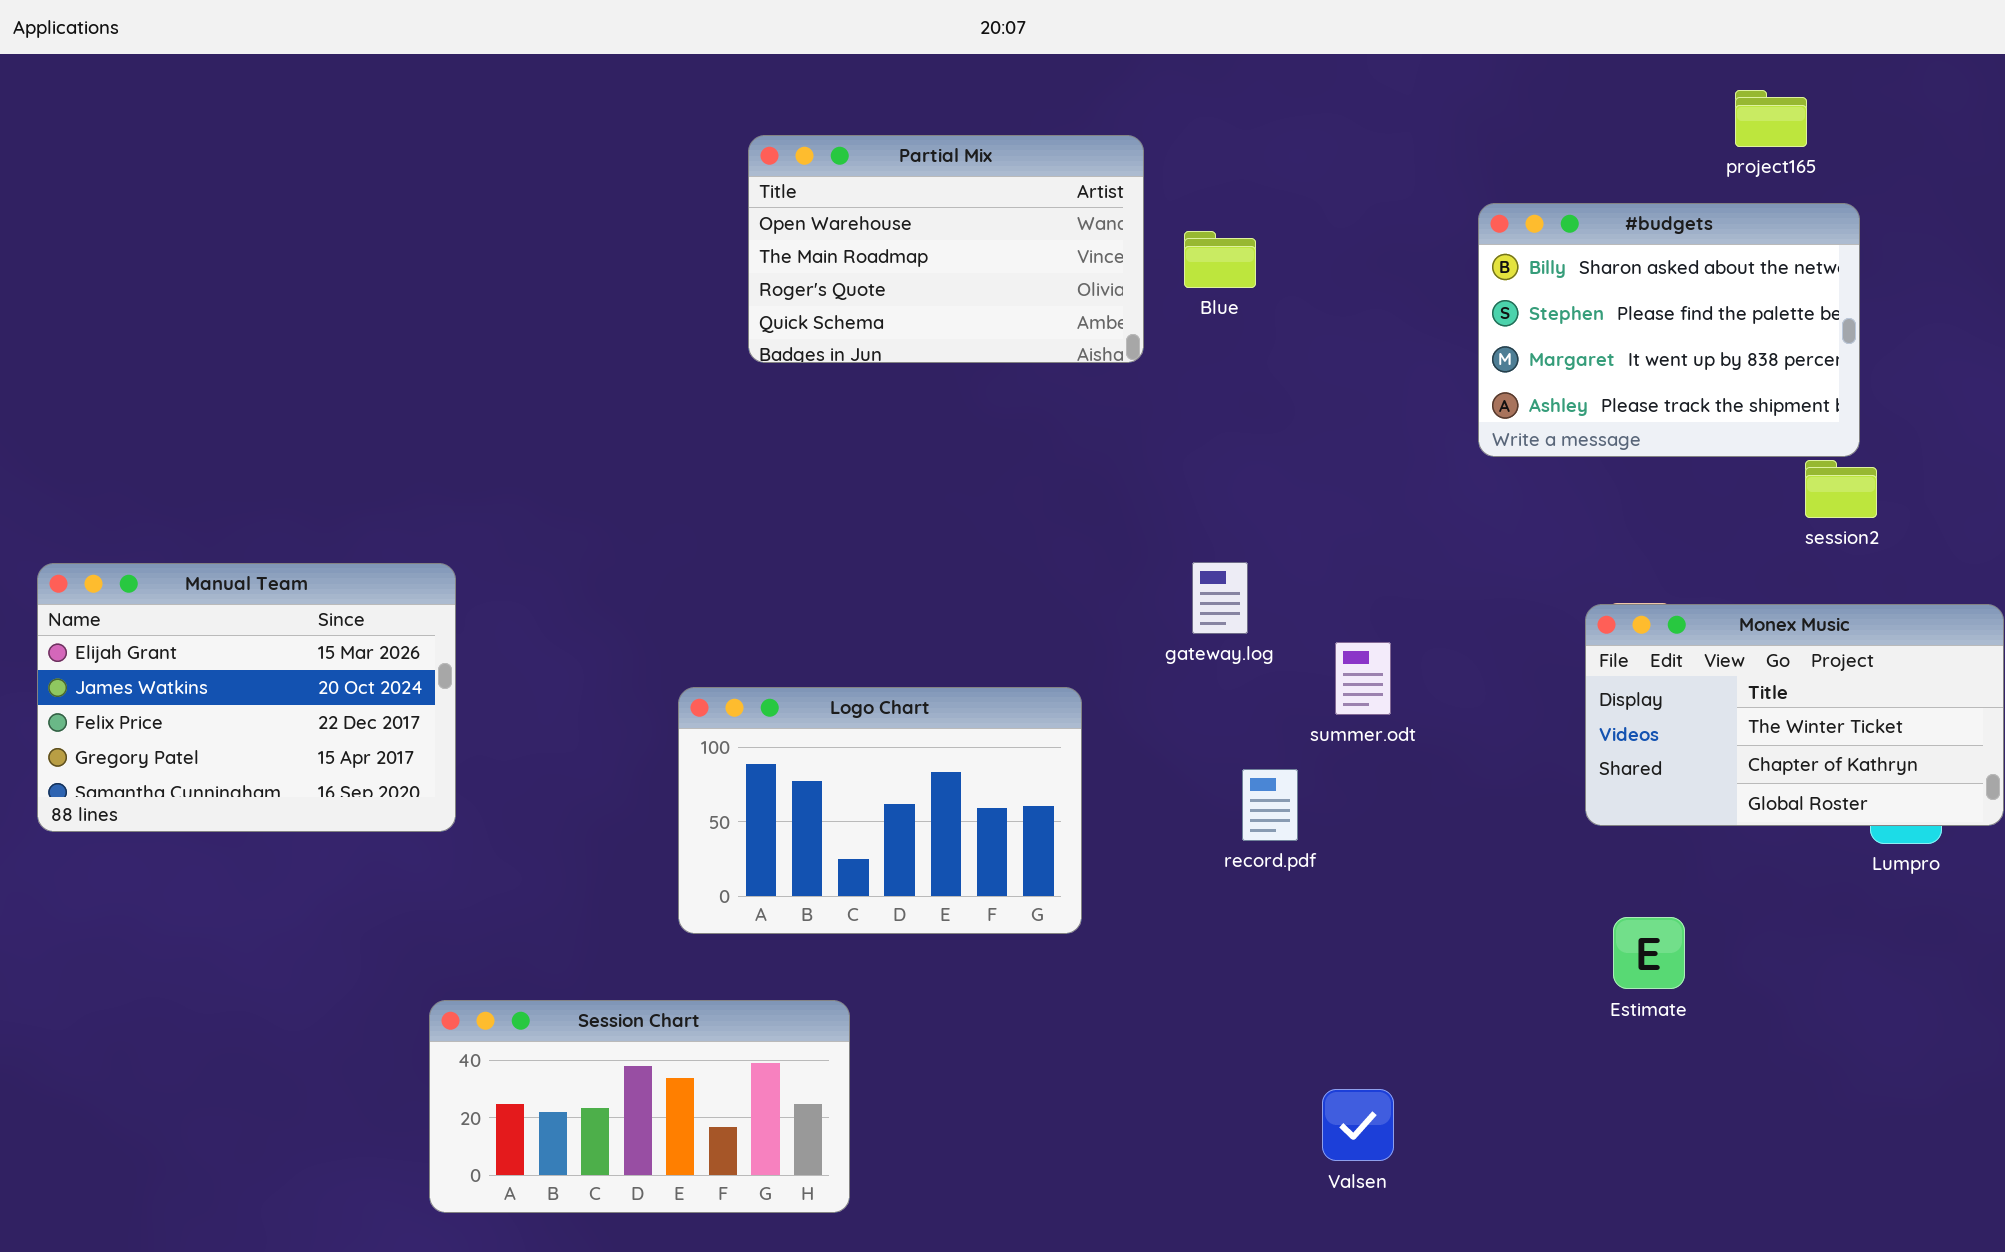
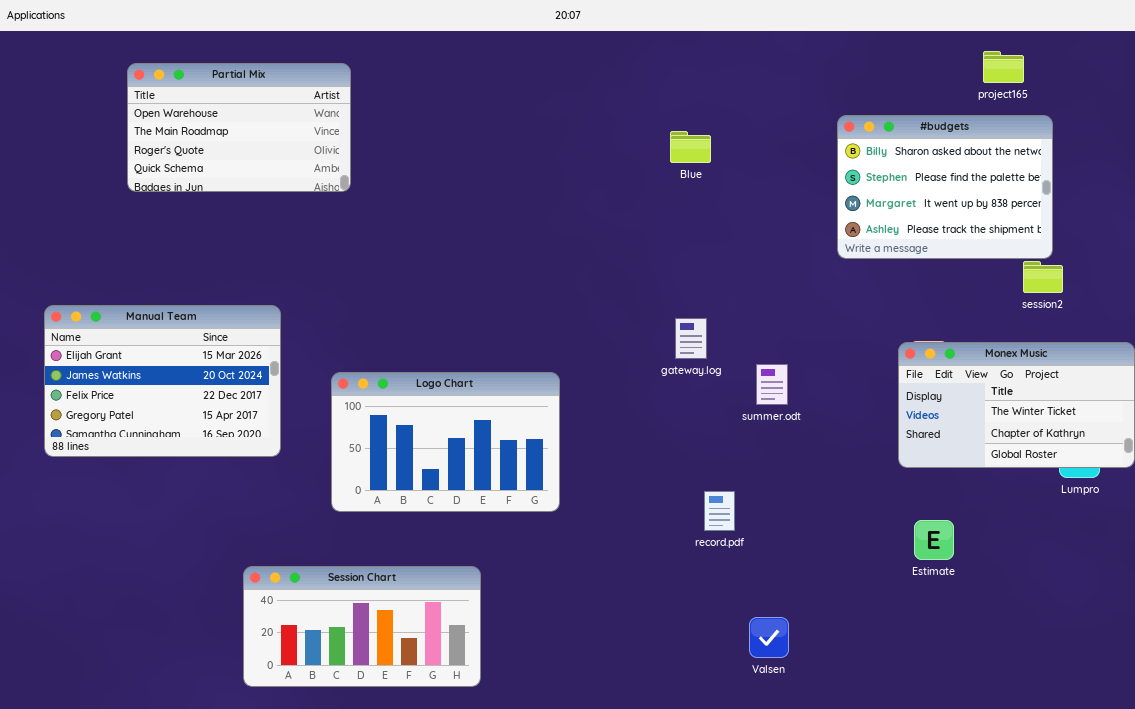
Partial Mix: [748,135,1144,363] -> [127,63,351,192], moved
Manual Team: [37,563,456,832] -> [44,305,281,457], moved
Logo Chart: [678,687,1082,934] -> [331,372,560,512], moved
record.pdf: [1242,769,1298,841] -> [704,491,735,531], moved

